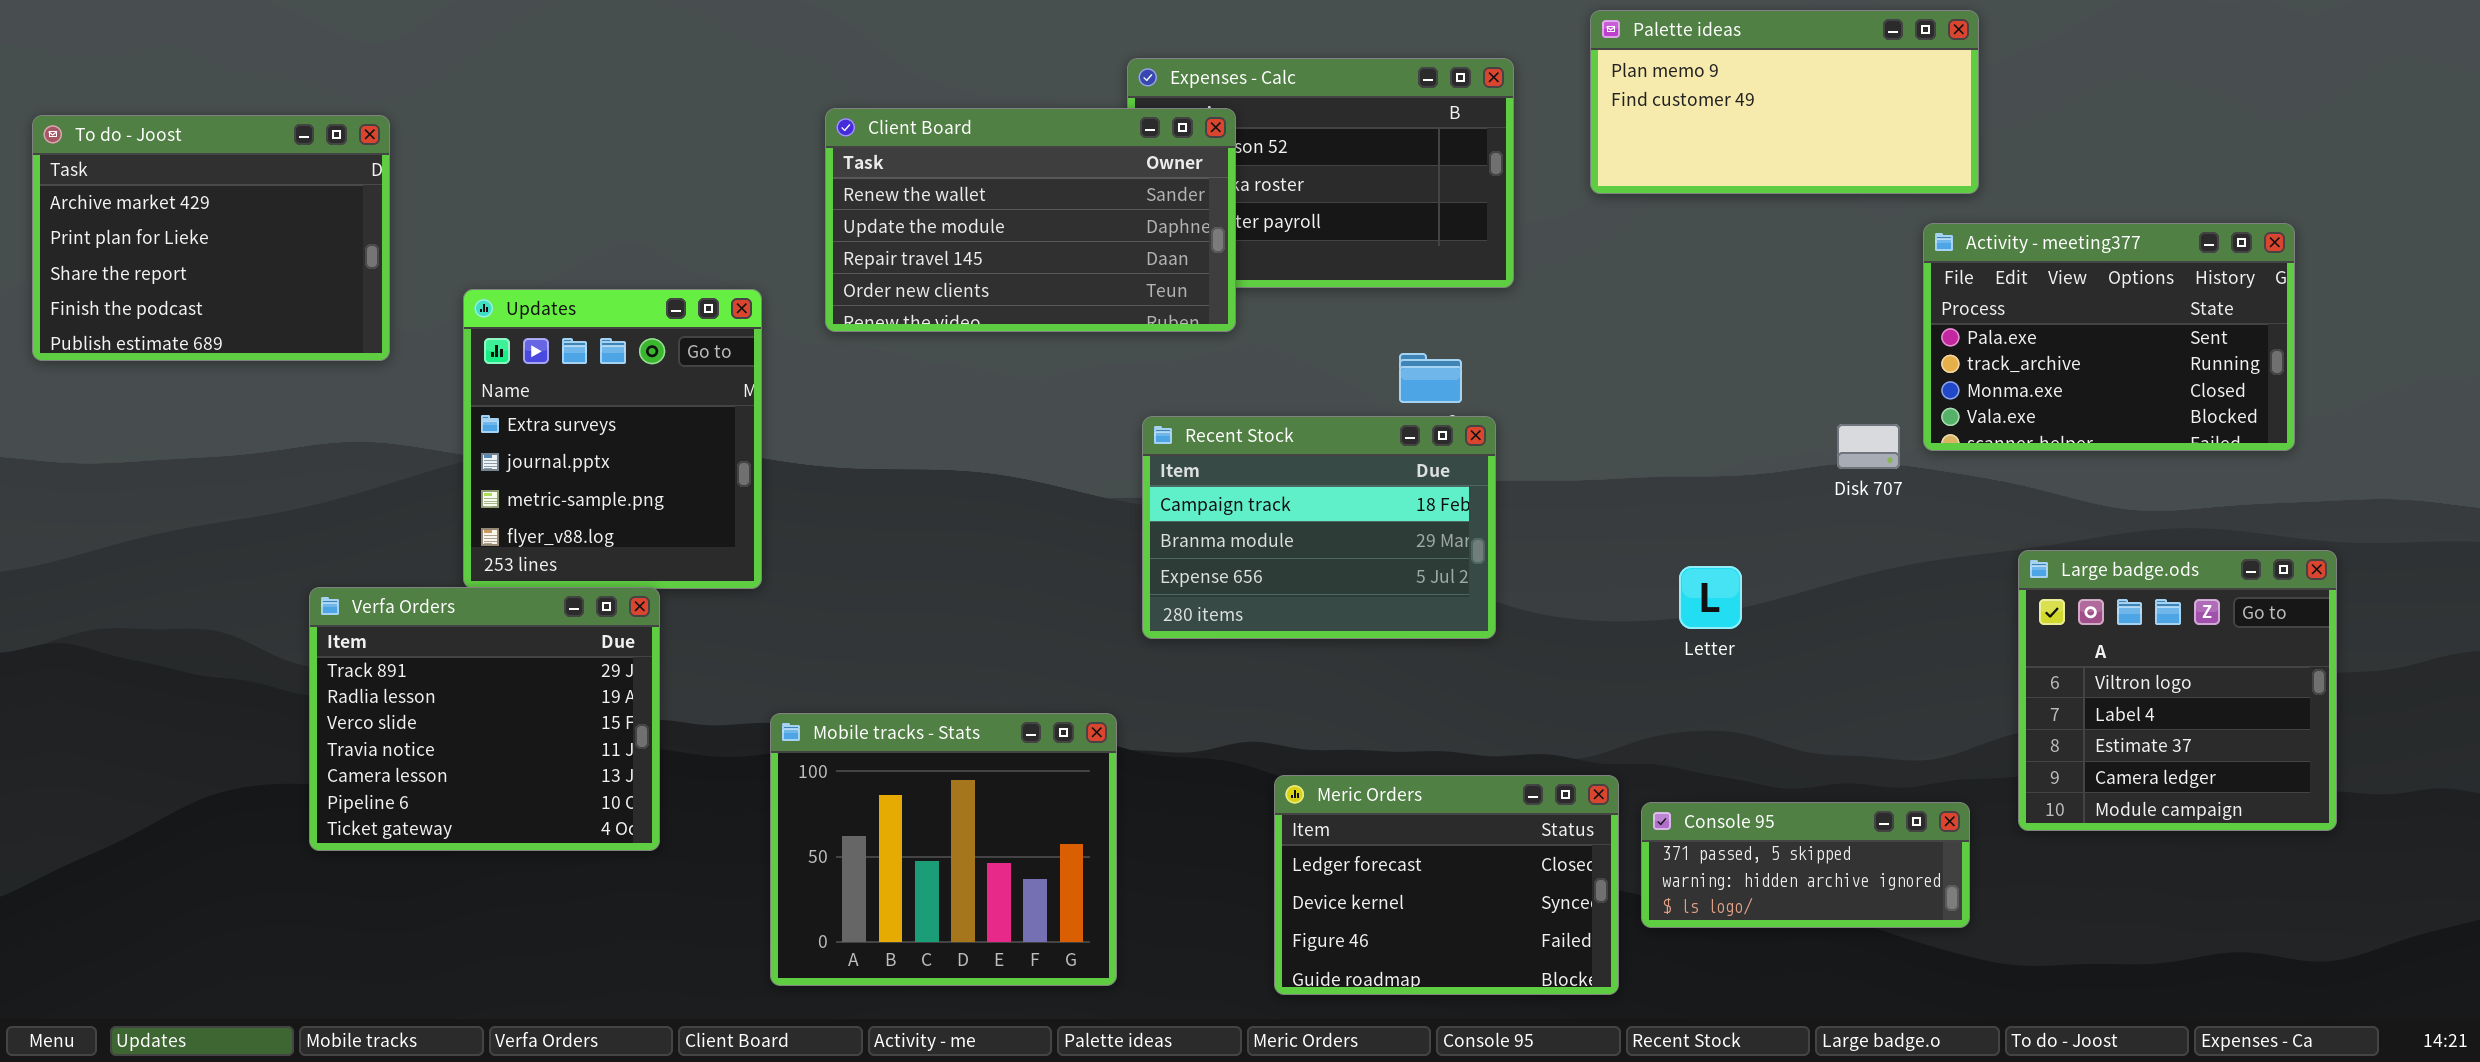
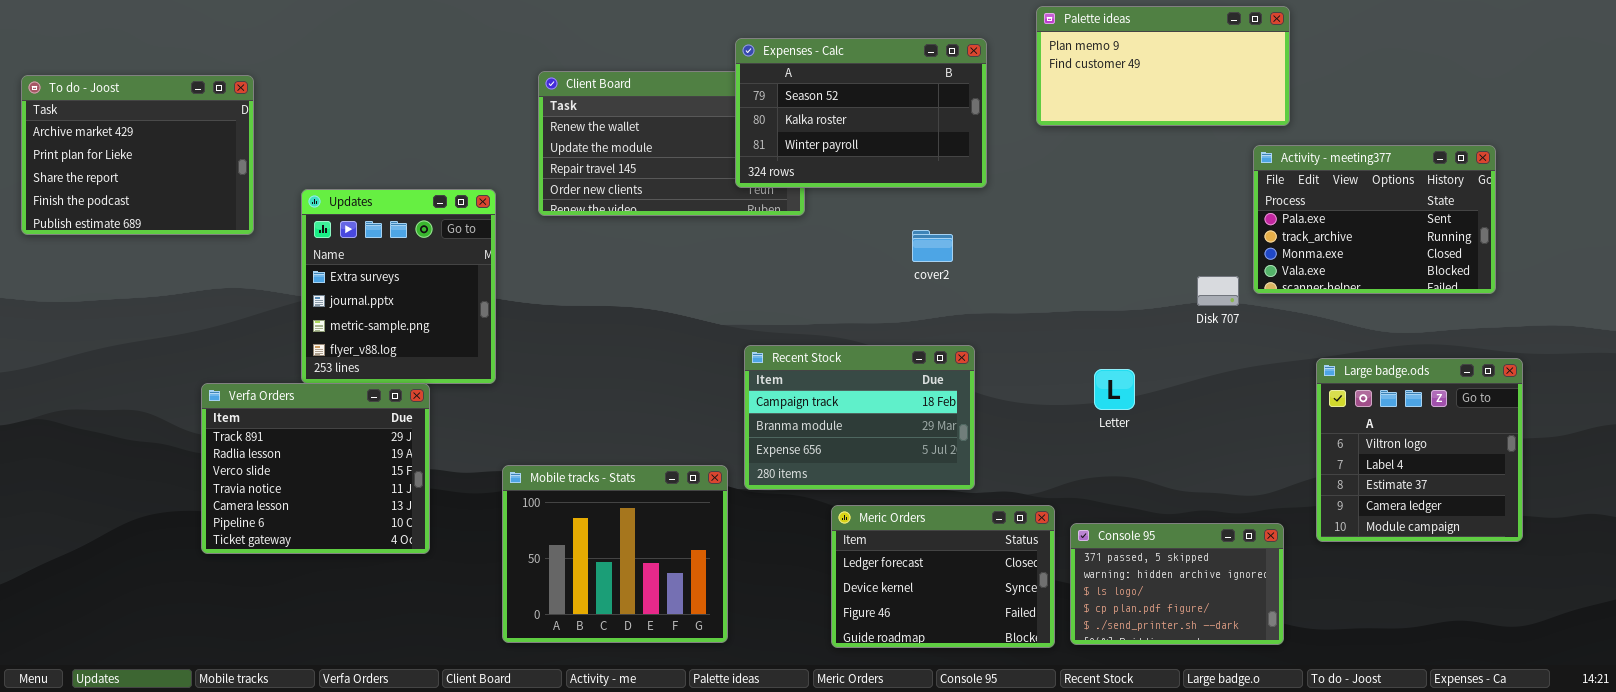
Expenses - Calc: [1127,58,1514,288] -> [735,38,987,188], raised
Recent Stock: [1142,416,1496,639] -> [744,345,975,490], moved
Console 95: [1641,802,1970,928] -> [1070,523,1284,645], resized

